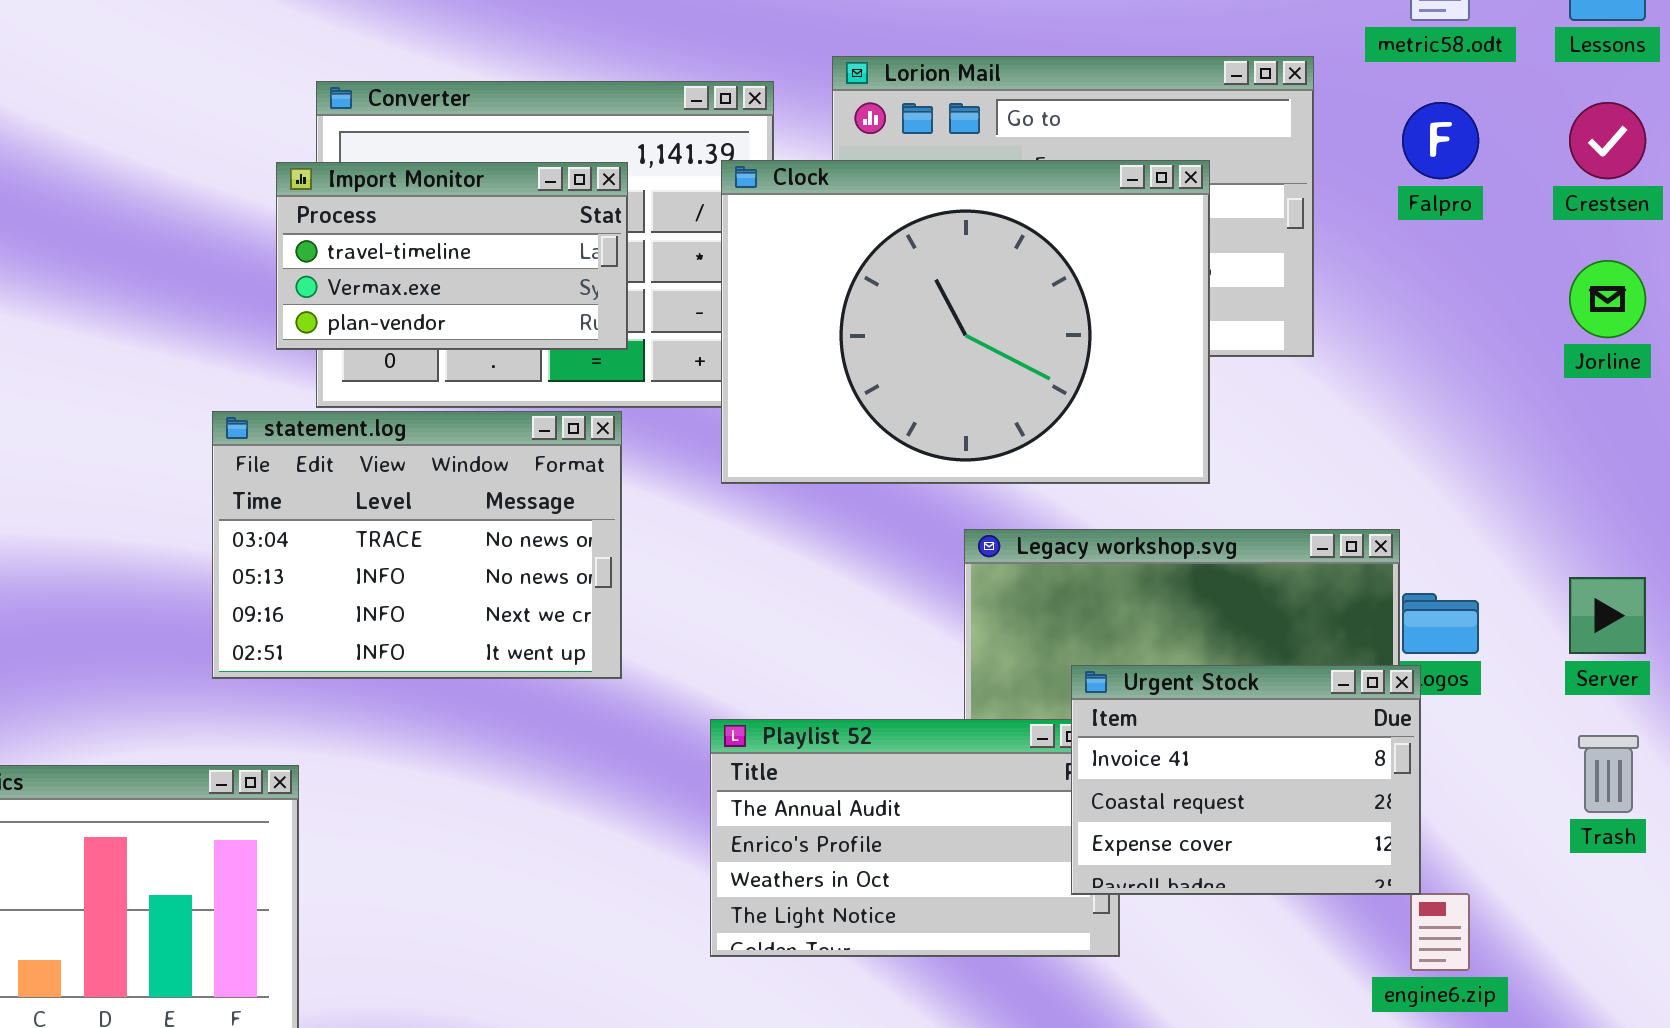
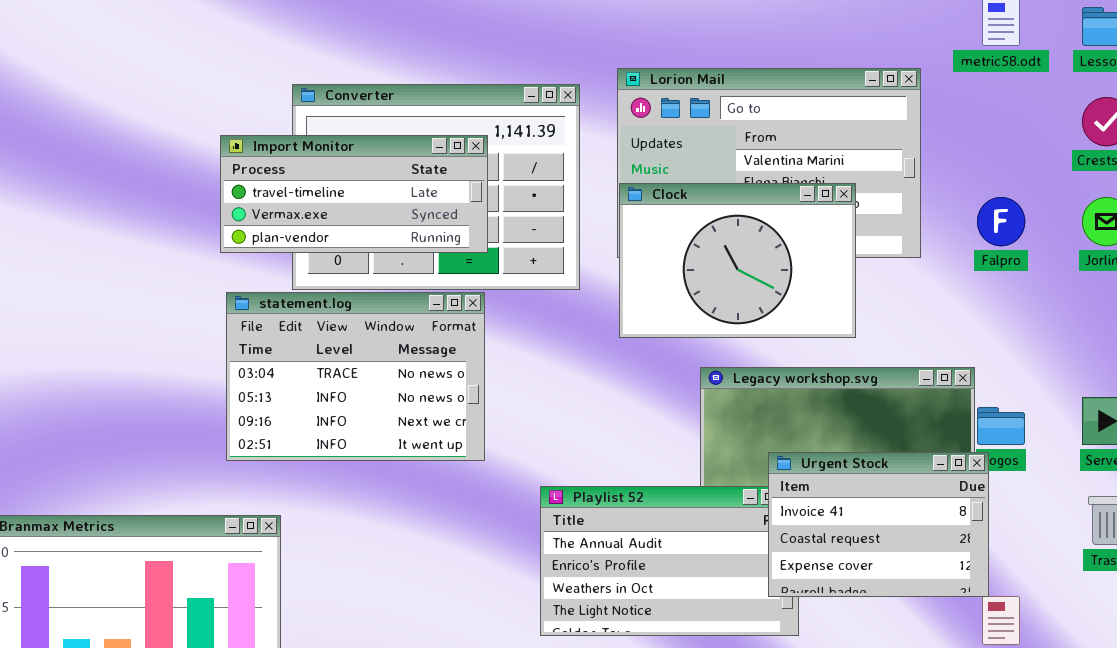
Falpro: [1402,102,1479,179] -> [977,197,1025,246], moved
Clock: [721,160,1210,484] -> [619,183,856,338], resized
Import Monitor: [276,162,628,350] -> [220,135,488,253], resized

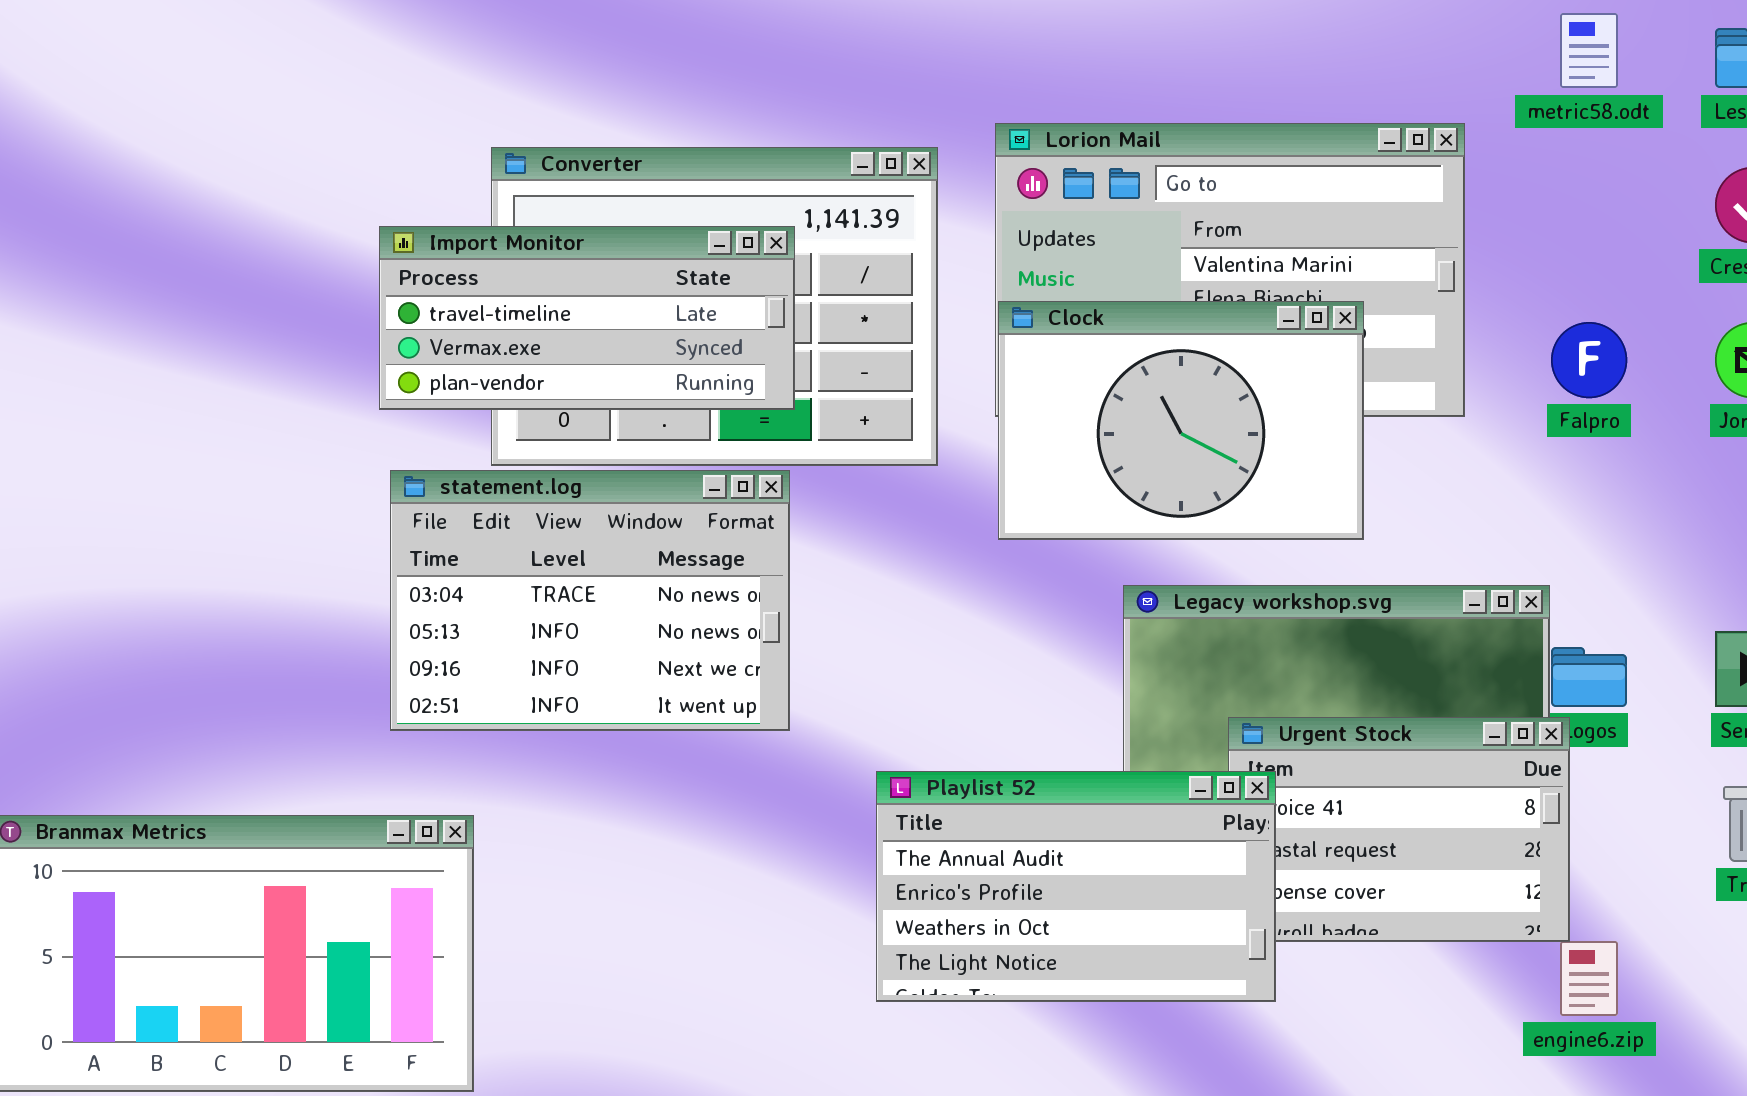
Playlist 52: [540,486,799,636] -> [876,771,1276,1002], raised

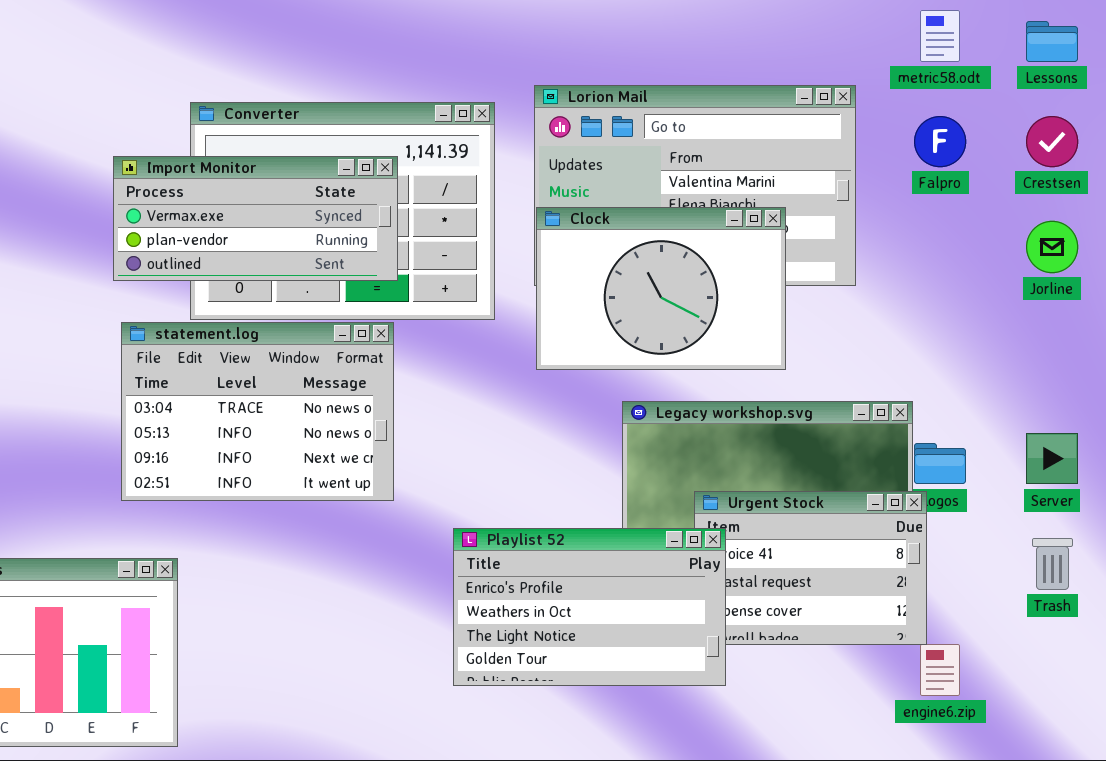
Import Monitor: [379,226,795,410] -> [113,156,398,281], scrolled down 1 row
Falpro: [1551,322,1627,398] -> [914,116,966,167], moved
Playlist 52: [876,771,1276,1002] -> [453,528,726,686], scrolled down 1 row

